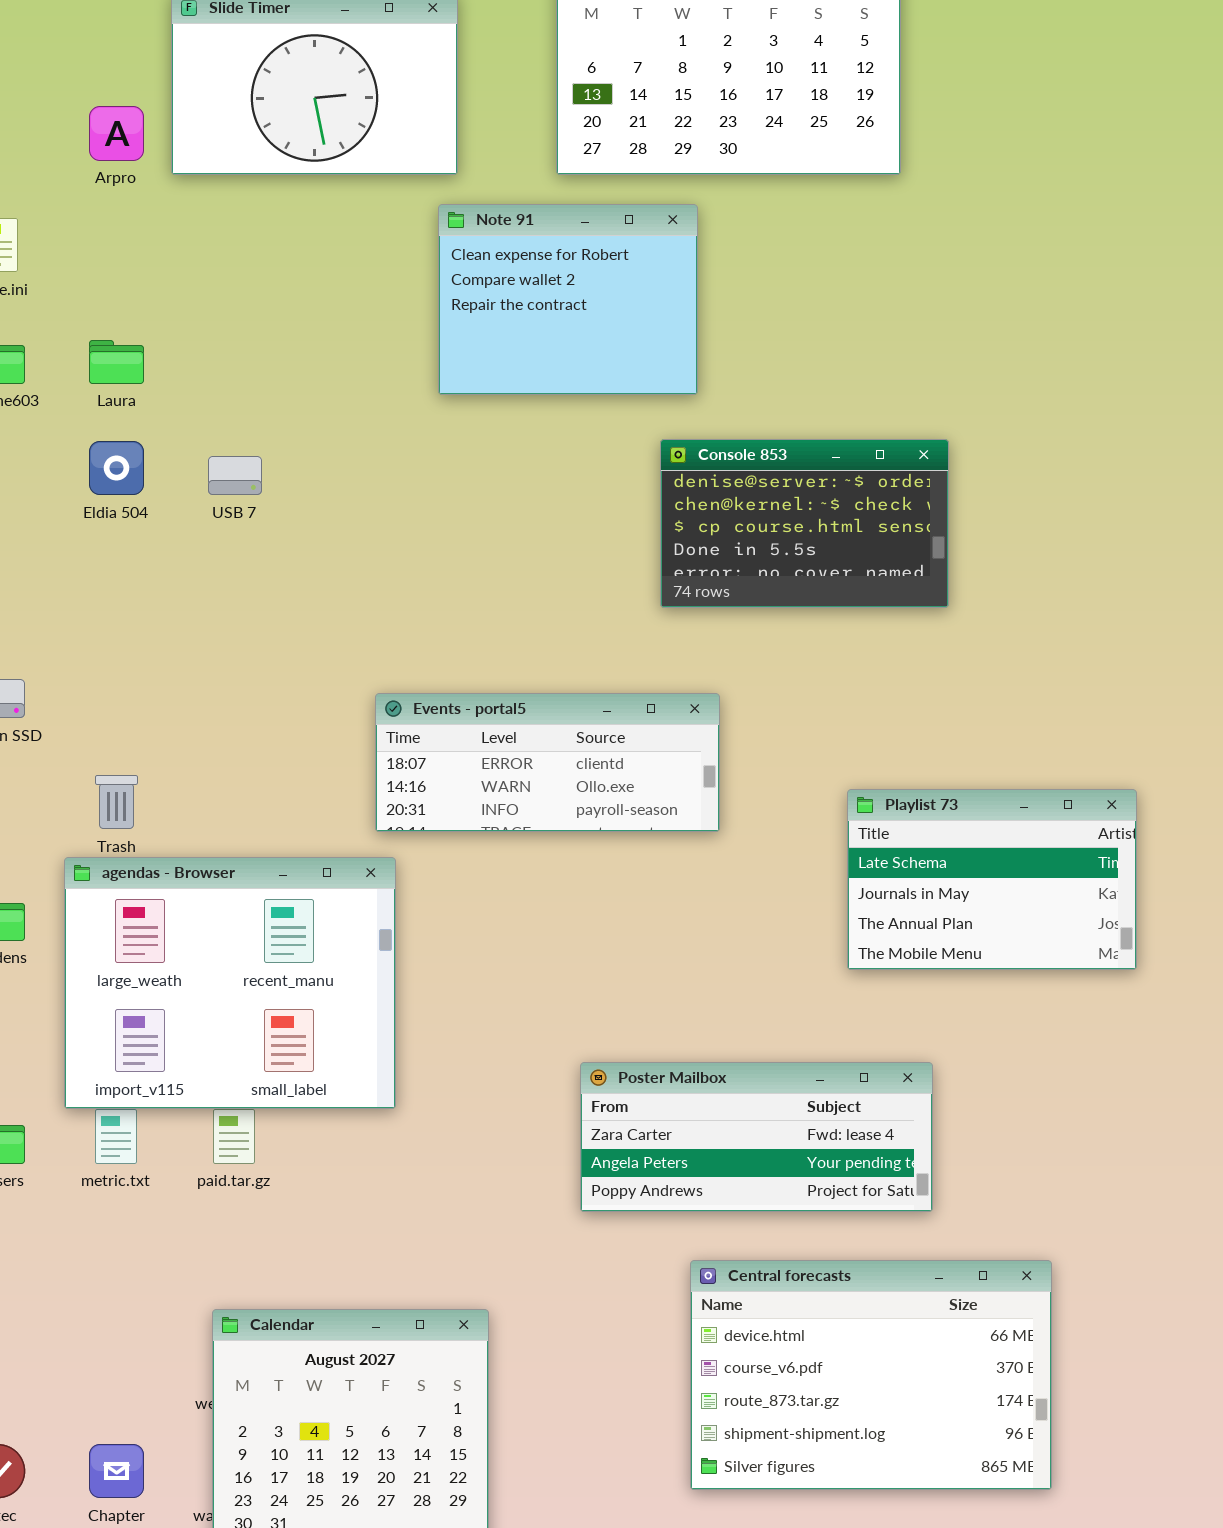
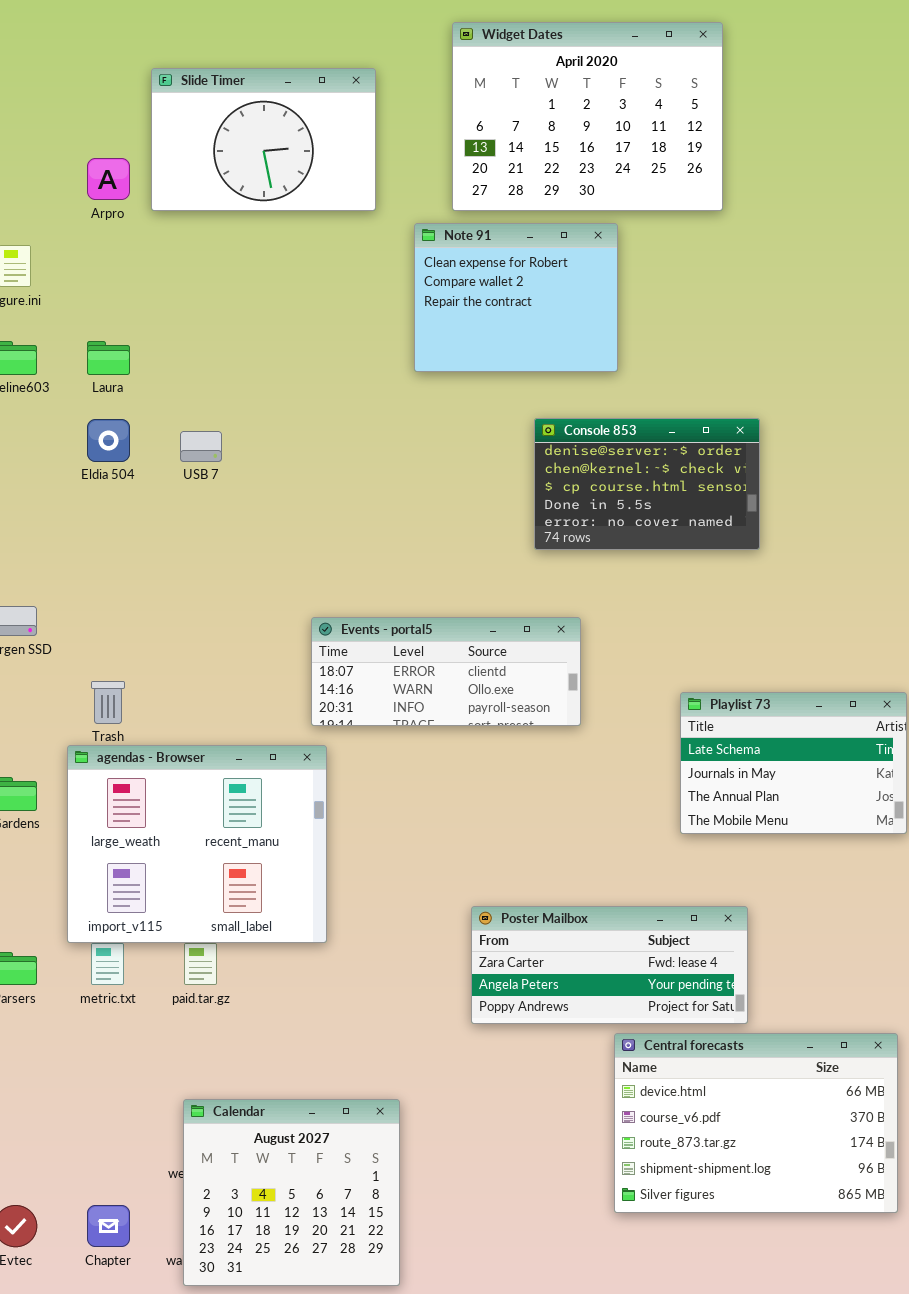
Note 91: [438,204,698,395] -> [414,223,618,372], moved
Central forecasts: [690,1260,1052,1490] -> [614,1033,898,1213], moved

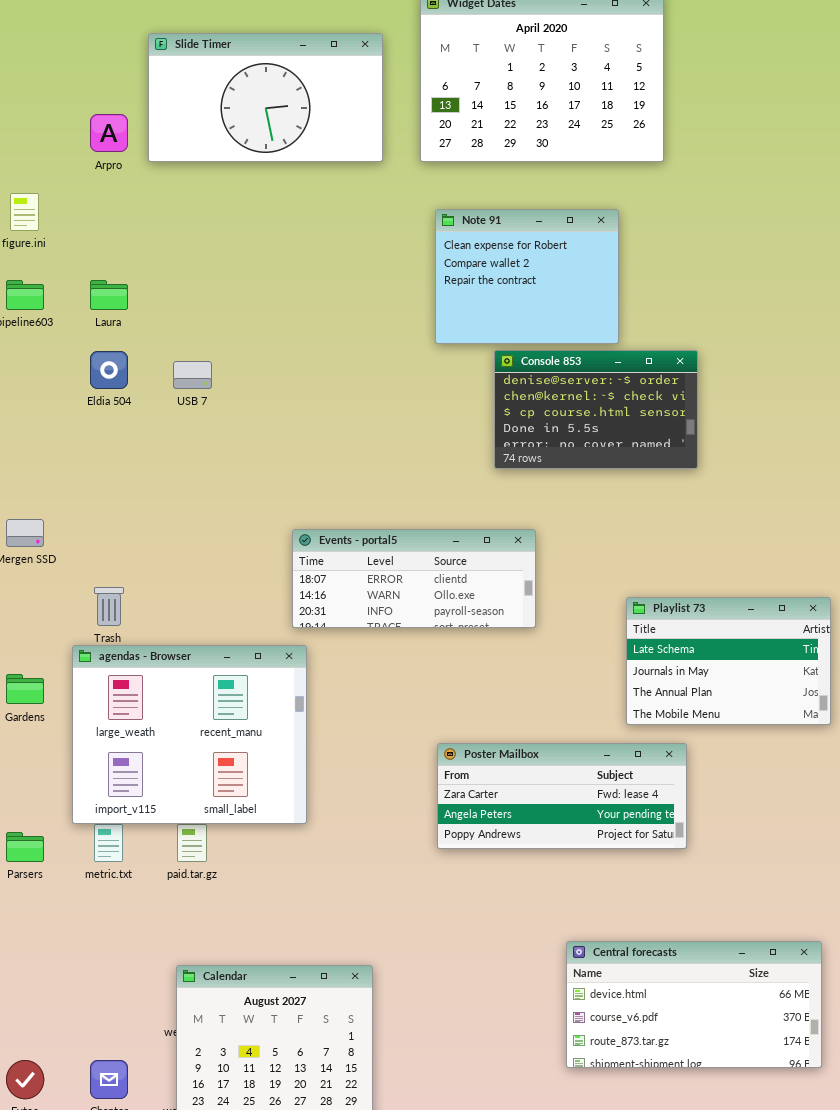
Slide Timer: [151,68,376,211] -> [148,33,383,162], resized
Note 91: [414,223,618,372] -> [435,209,619,344], moved
Poster Mailbox: [471,906,748,1024] -> [437,743,687,849], moved
Central forecasts: [614,1033,898,1213] -> [566,941,822,1068], resized

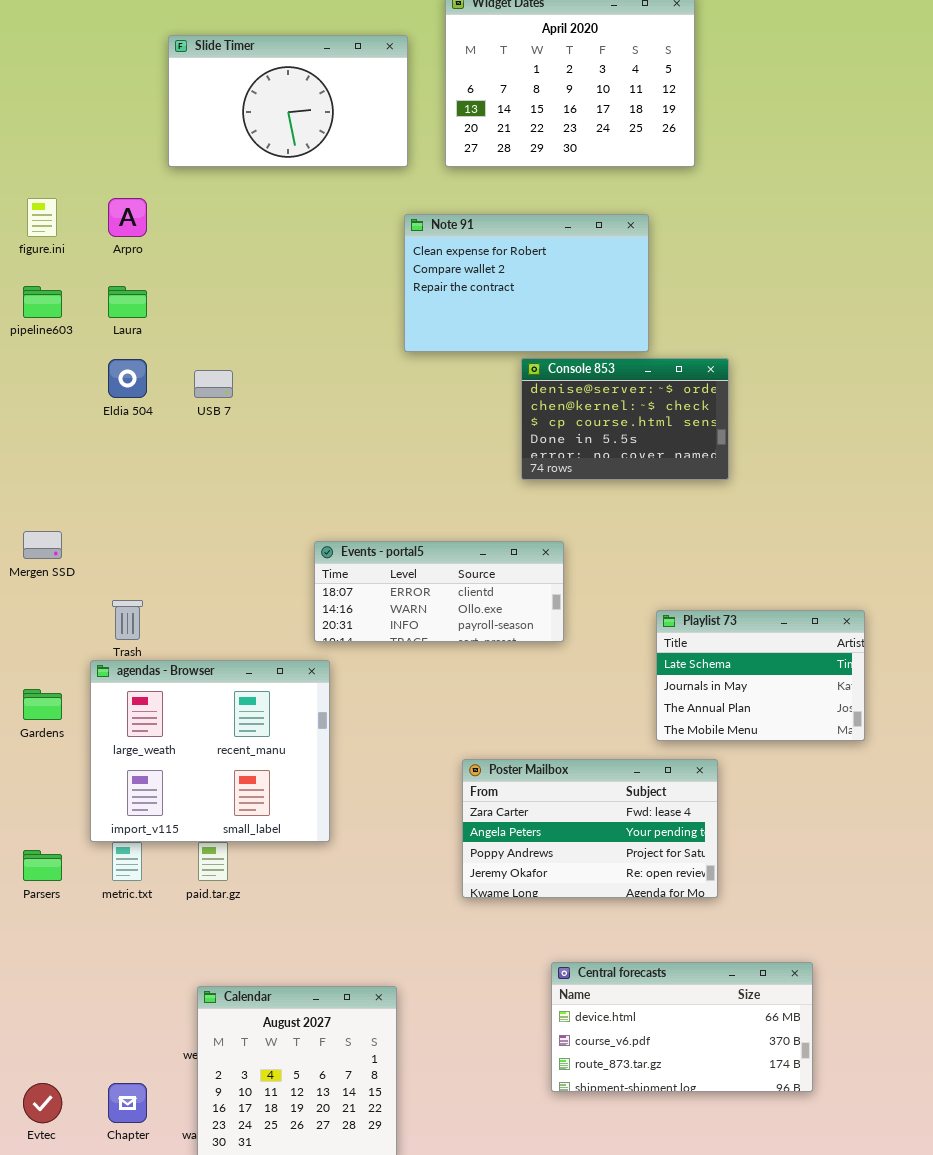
Arpro: [90,114,128,152] -> [108,198,147,237], moved
Note 91: [435,209,619,344] -> [404,214,649,352], resized
Poster Mailbox: [437,743,687,849] -> [462,759,718,898], resized
Central forecasts: [566,941,822,1068] -> [551,962,813,1092], moved

